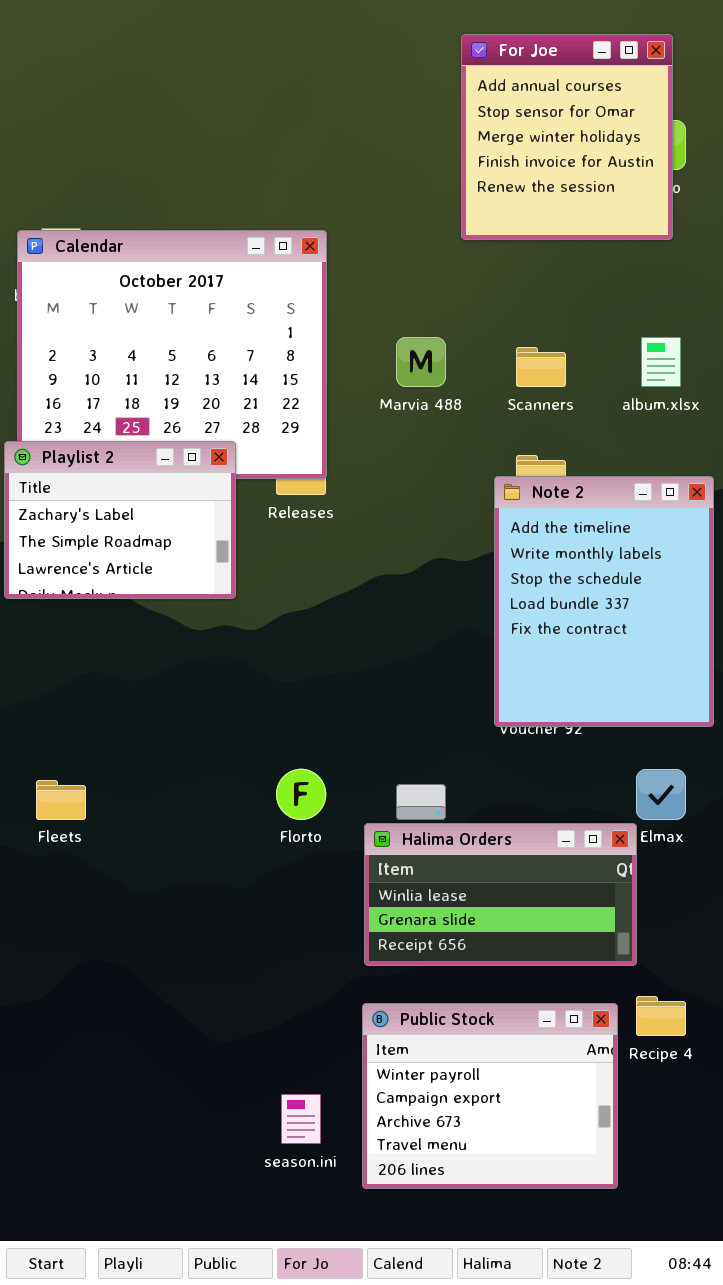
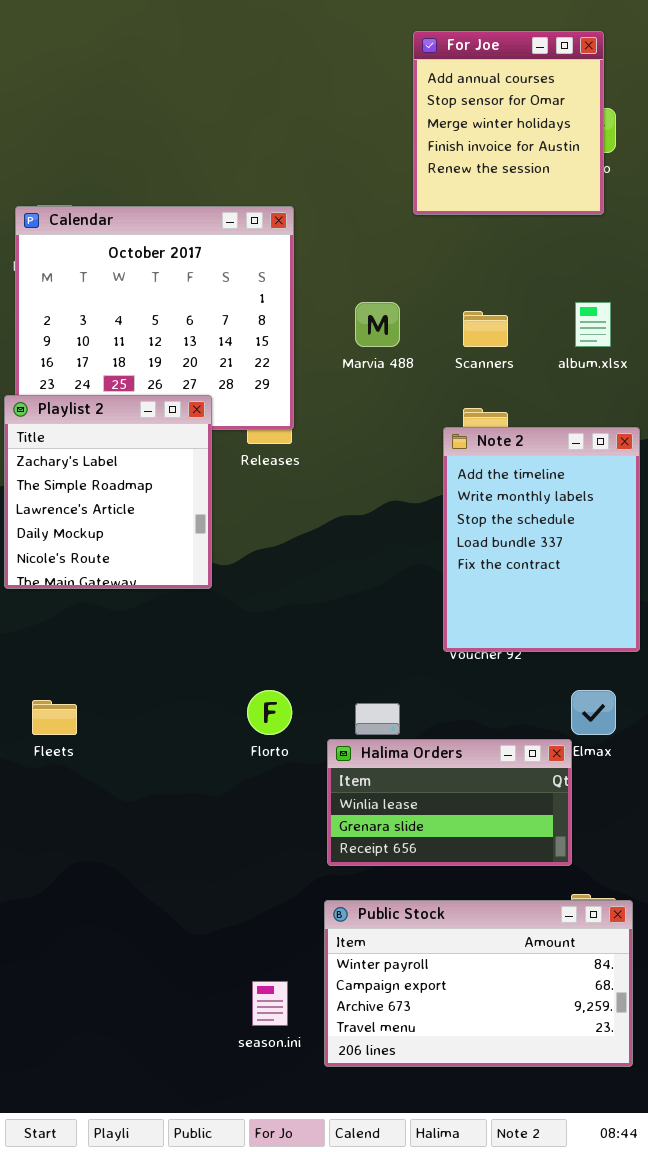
Playlist 2: [4,441,236,599] -> [4,395,212,589], resized
Public Stock: [362,1003,618,1189] -> [324,900,633,1067], resized

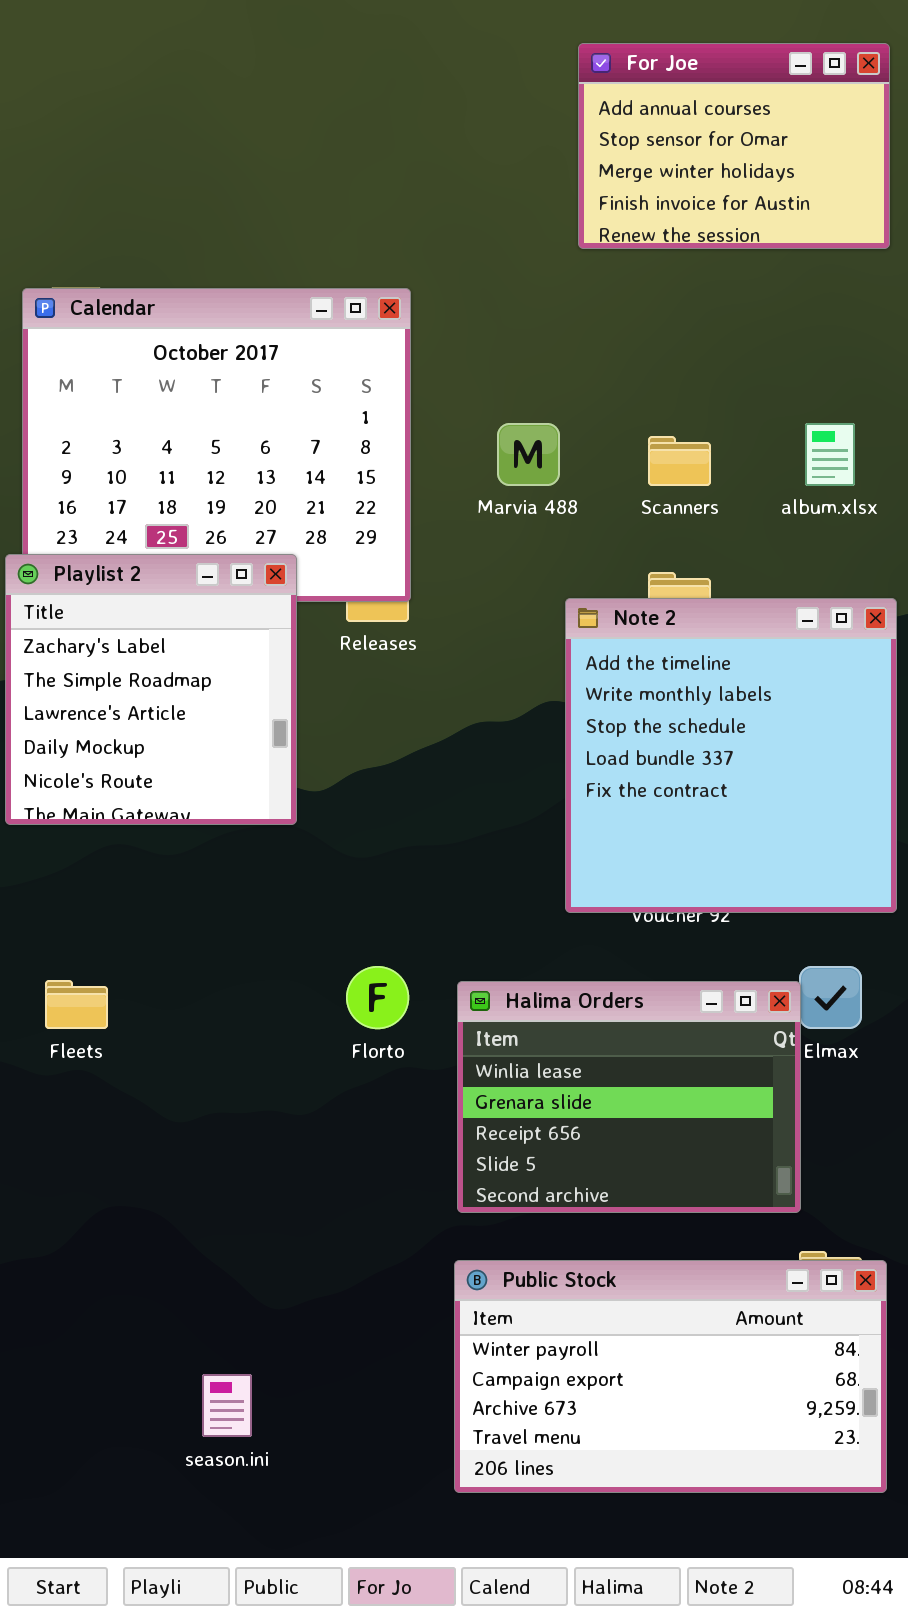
For Joe: [413,31,604,215] -> [578,43,890,249], resized
Note 2: [443,427,640,652] -> [565,598,897,913], resized
Halima Orders: [327,739,572,866] -> [457,981,801,1213], resized
season.ini: [252,981,288,1026] -> [202,1374,252,1437], moved

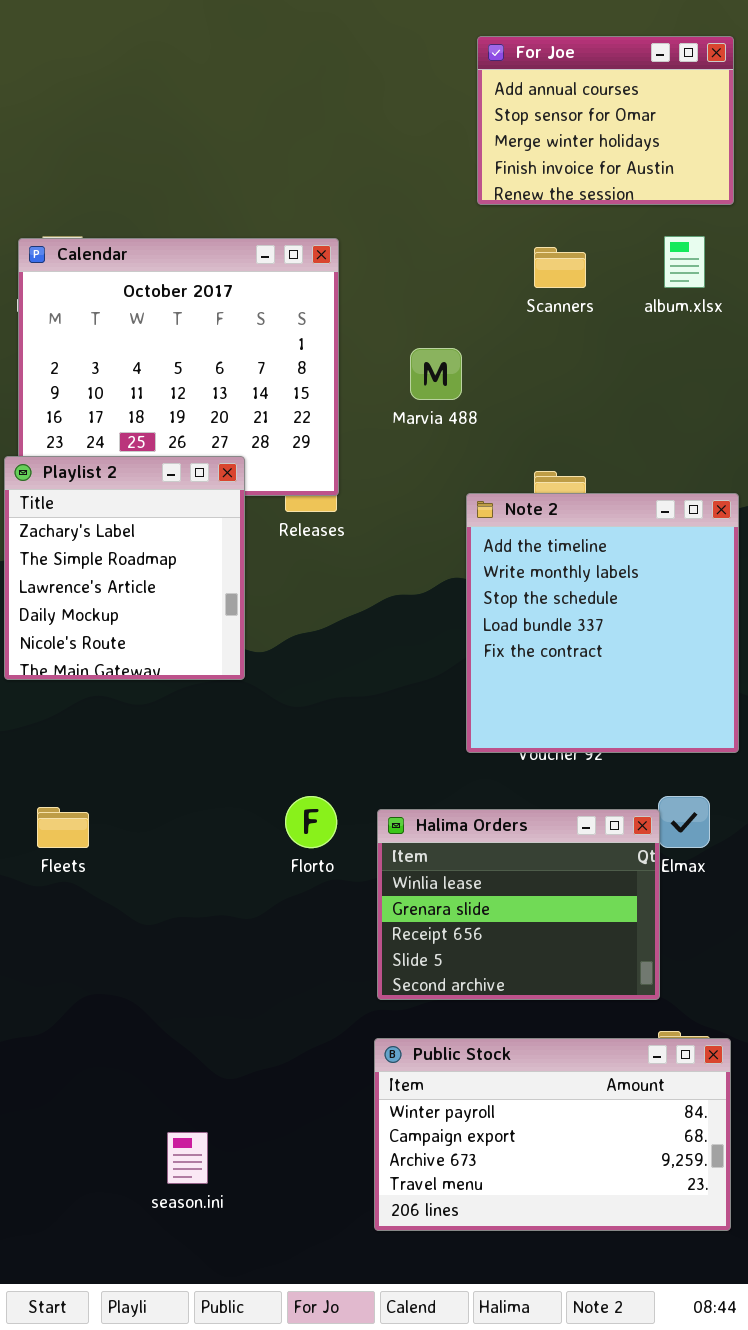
album.xlsx: [805,423,855,486] -> [664,236,705,288], moved
Scanners: [648,436,711,486] -> [534,247,586,288], moved

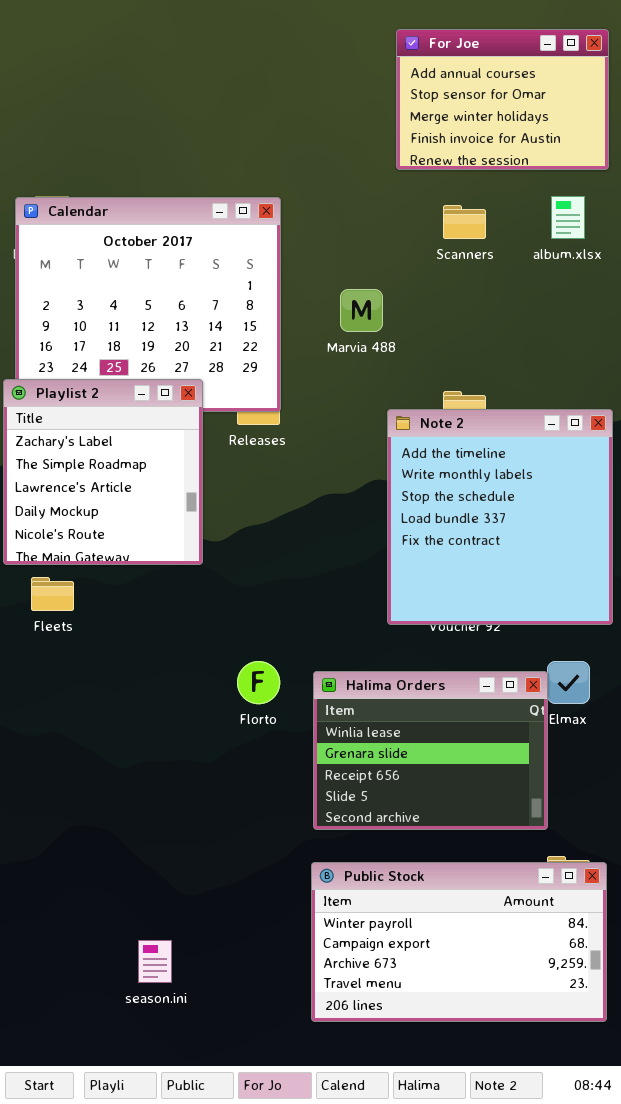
Fleets: [37,807,89,848] -> [31,577,74,611], moved

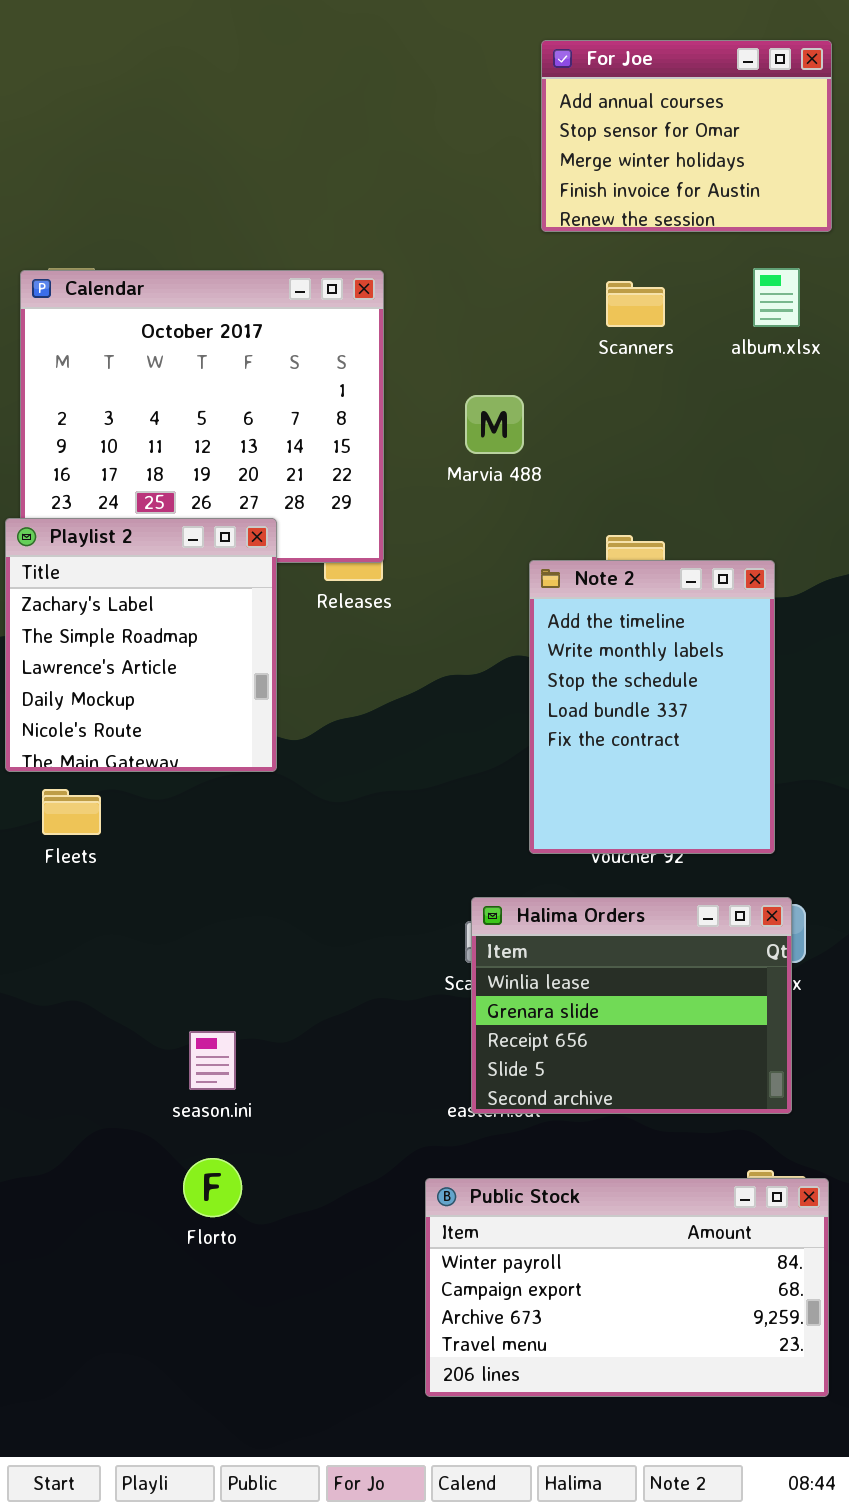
Note 2: [387,409,613,625] -> [529,560,775,854], resized
Florto: [237,661,280,704] -> [183,1158,242,1217], moved
Halima Orders: [313,671,548,830] -> [471,897,792,1114], moved
season.ini: [138,940,172,983] -> [189,1031,236,1090], moved

